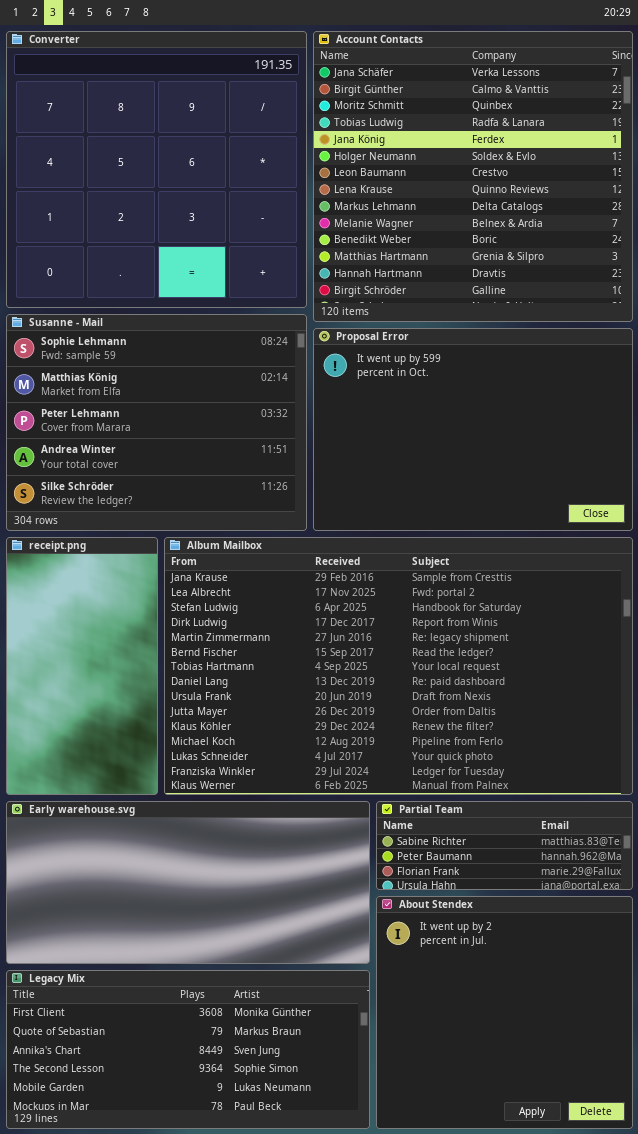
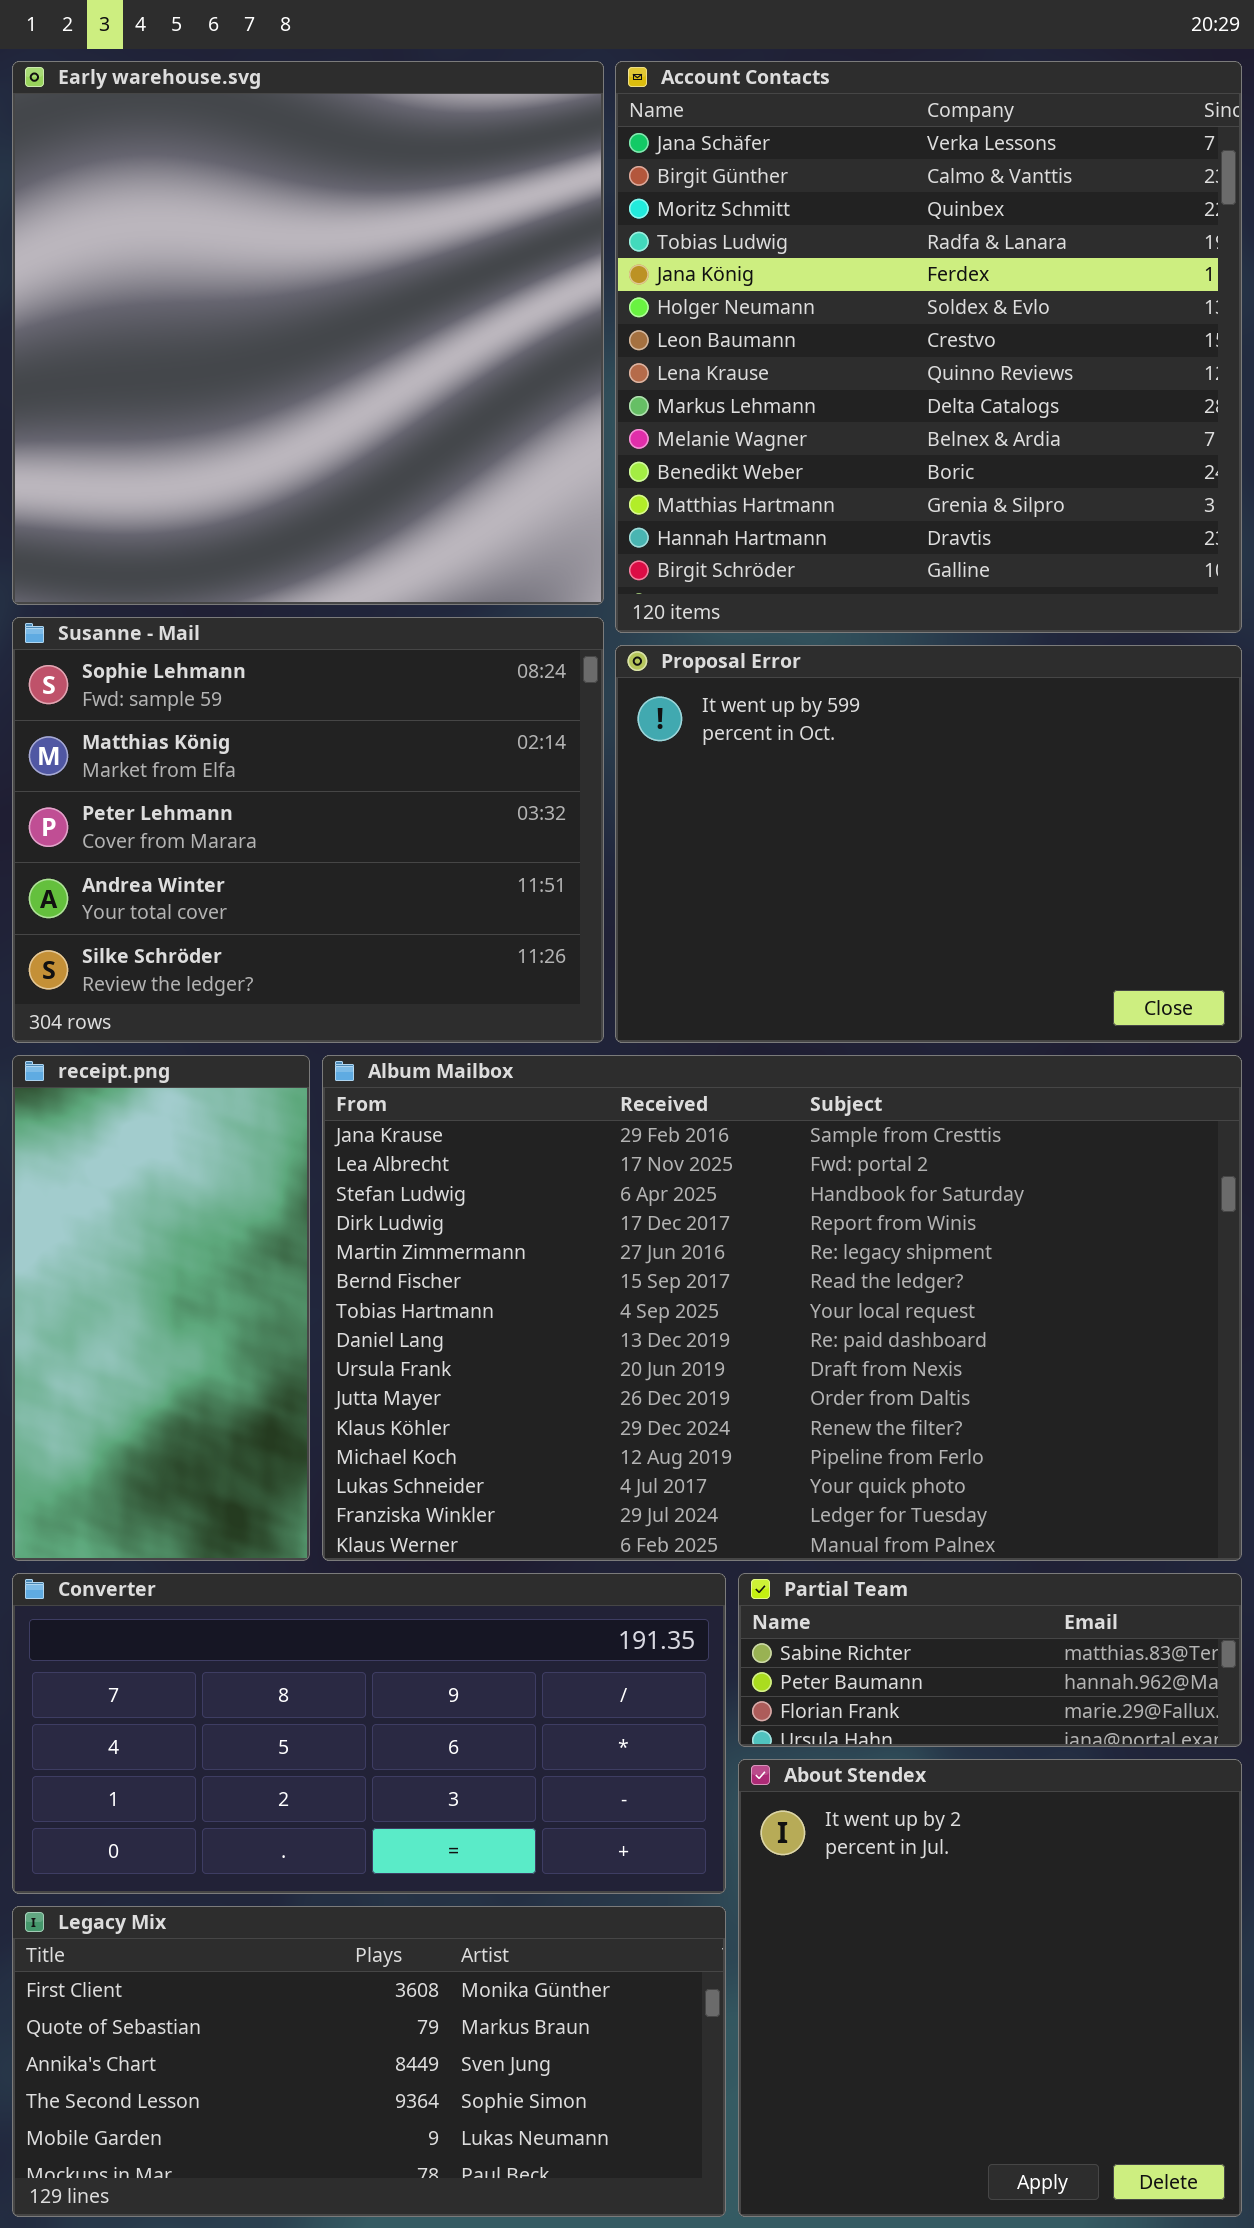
Converter: [6,31,307,308] -> [12,1573,726,1894], moved, resized
Early warehouse.svg: [6,801,370,964] -> [12,61,604,605], moved, resized

